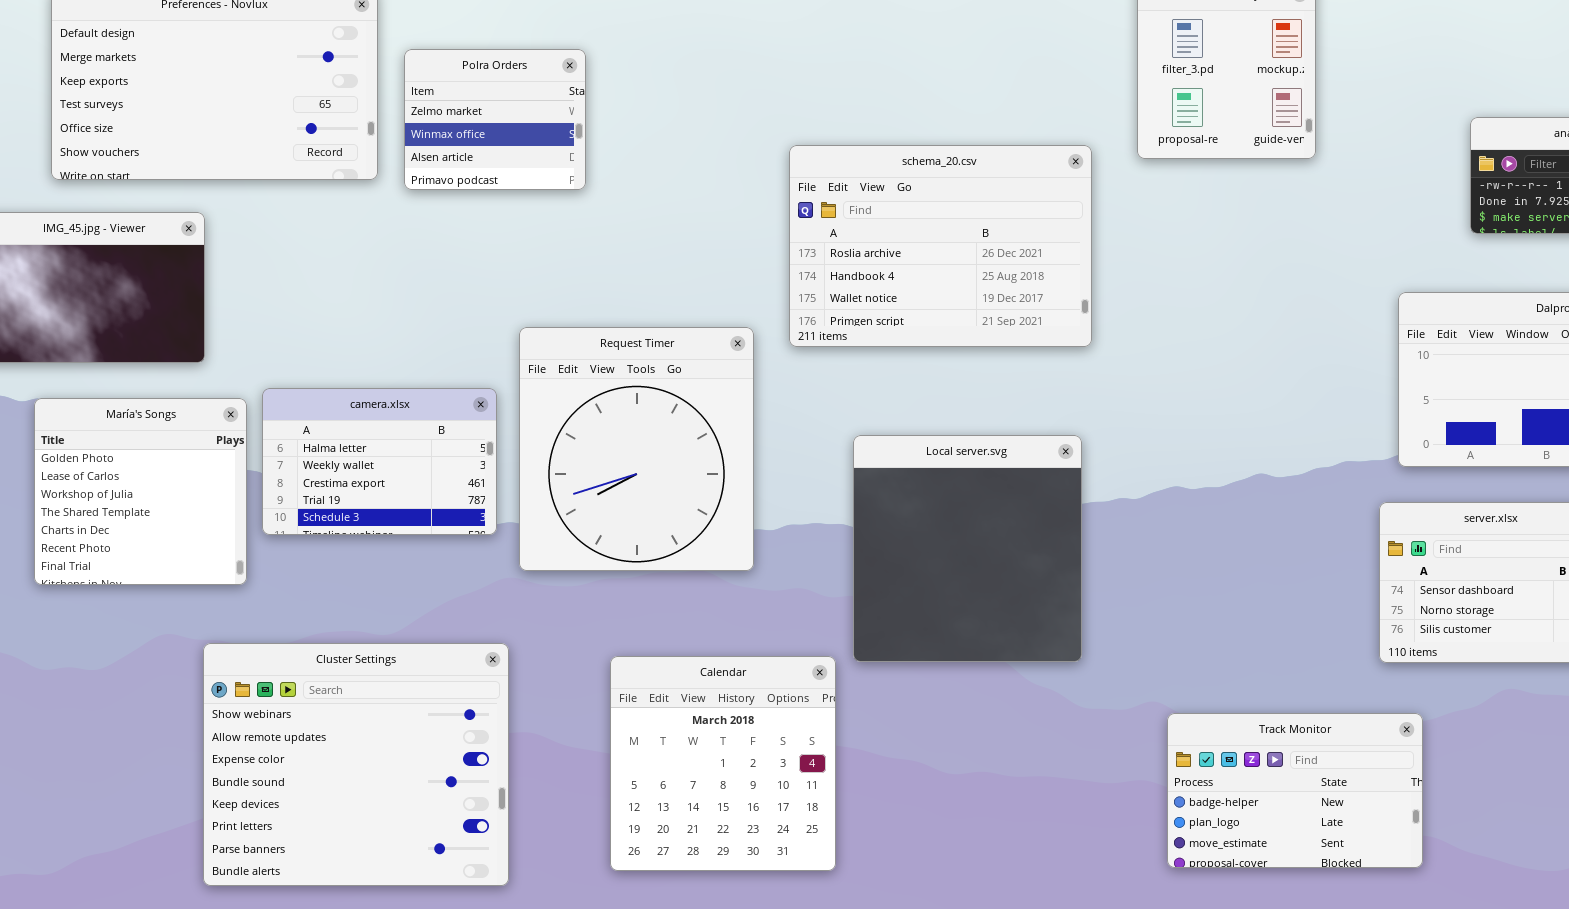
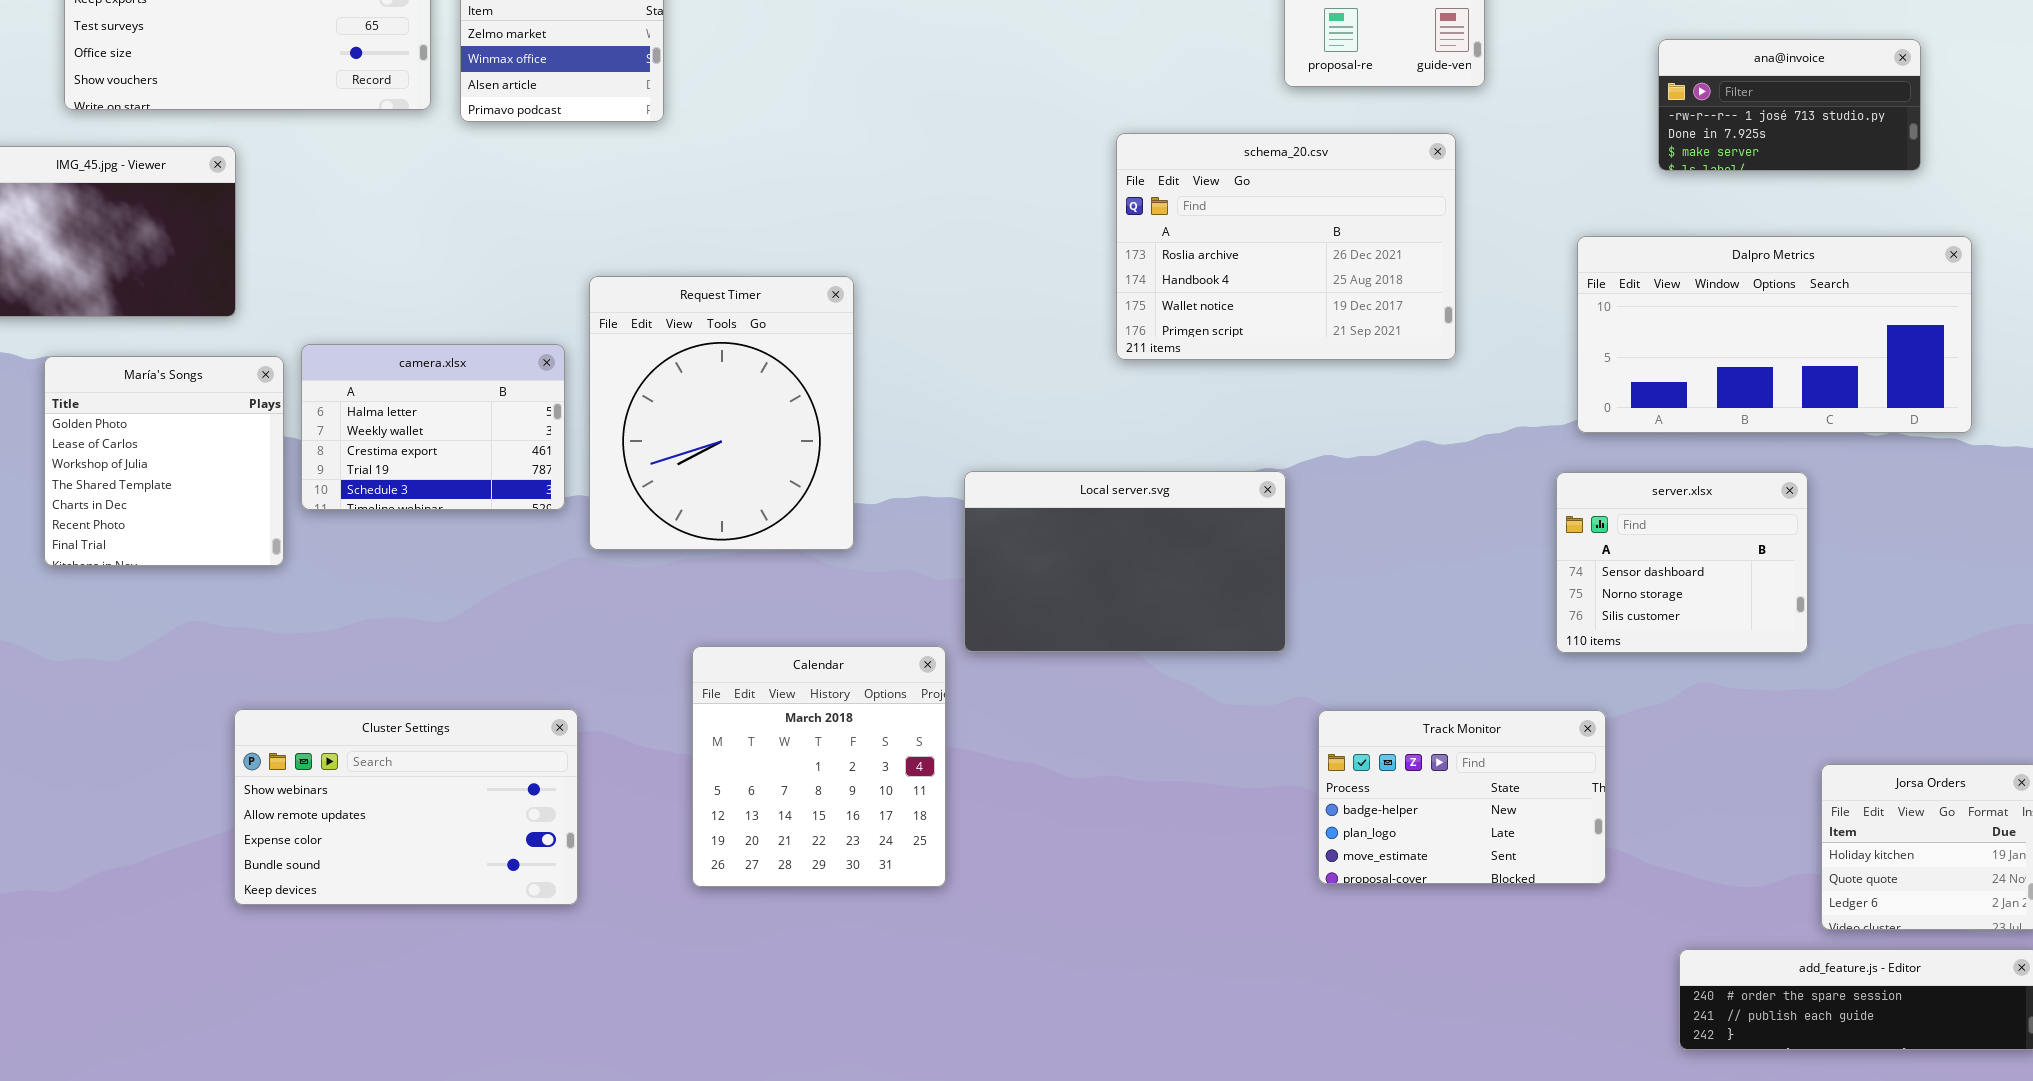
schema_20.csv: [789,145,1092,347] -> [1116,133,1456,360], moved
Local server.svg: [853,435,1082,662] -> [964,471,1286,652], resized
Cluster Settings: [203,643,509,886] -> [234,709,578,905], resized

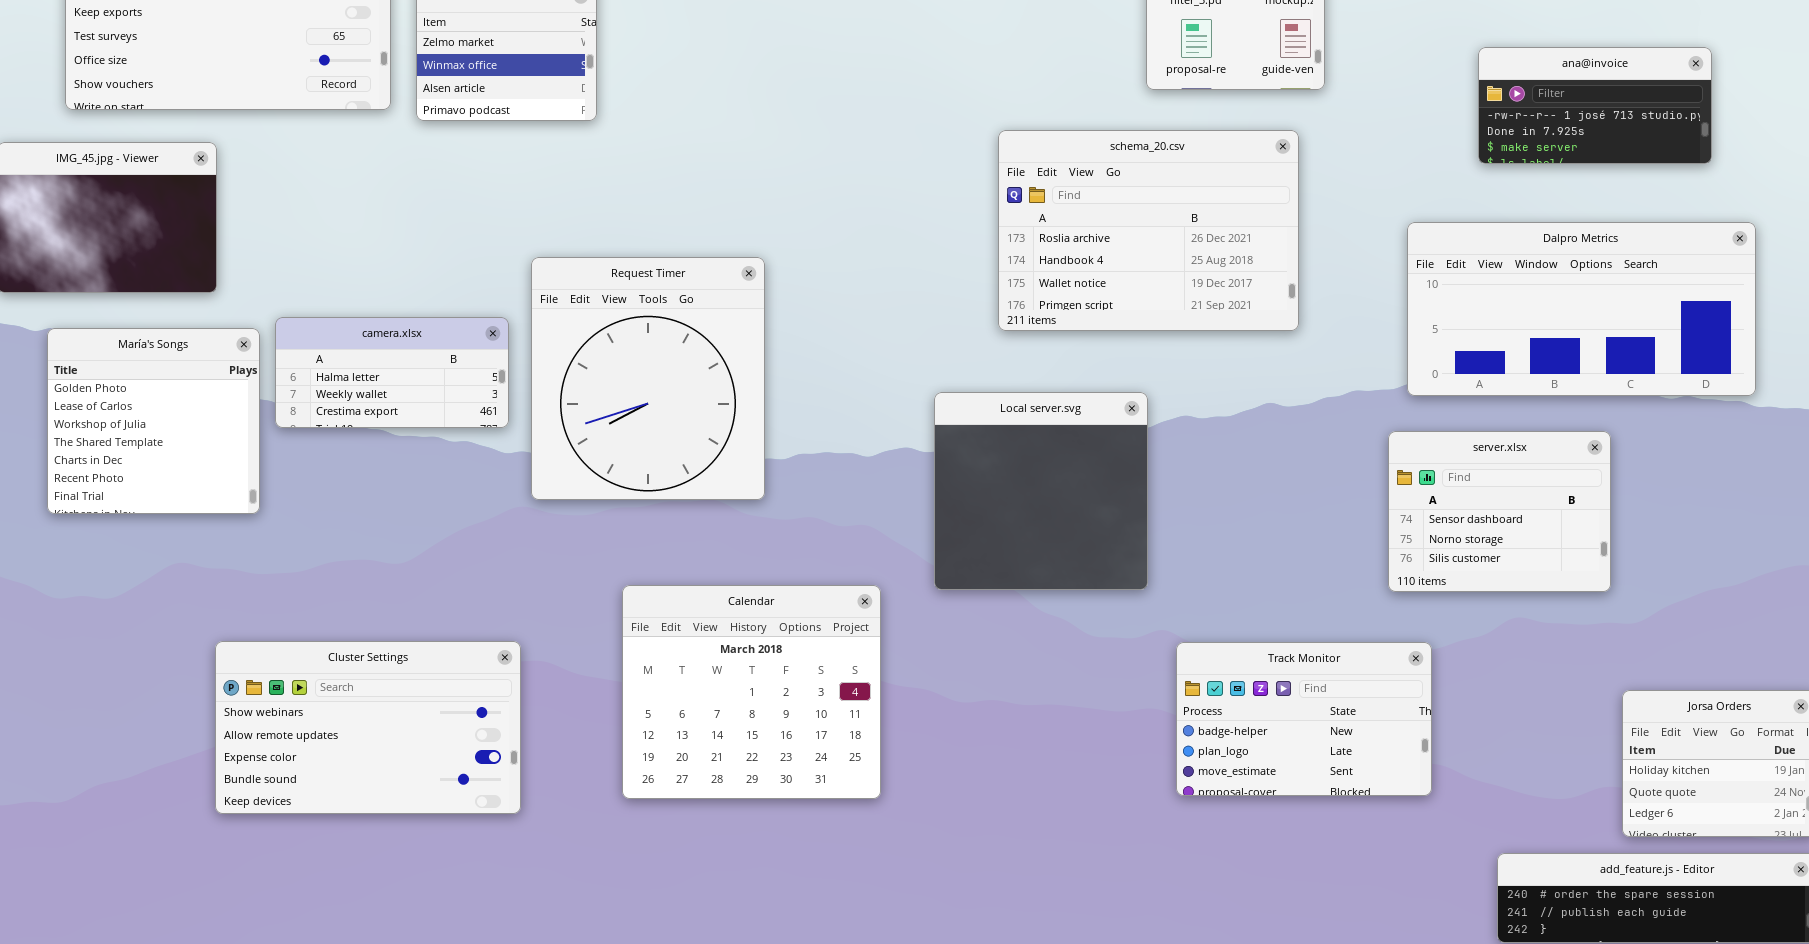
camera.xlsx: [301,344,565,510] -> [275,317,509,428], resized
Local server.svg: [964,471,1286,652] -> [934,392,1148,590], resized
Calendar: [692,646,946,887] -> [622,585,881,799], resized

